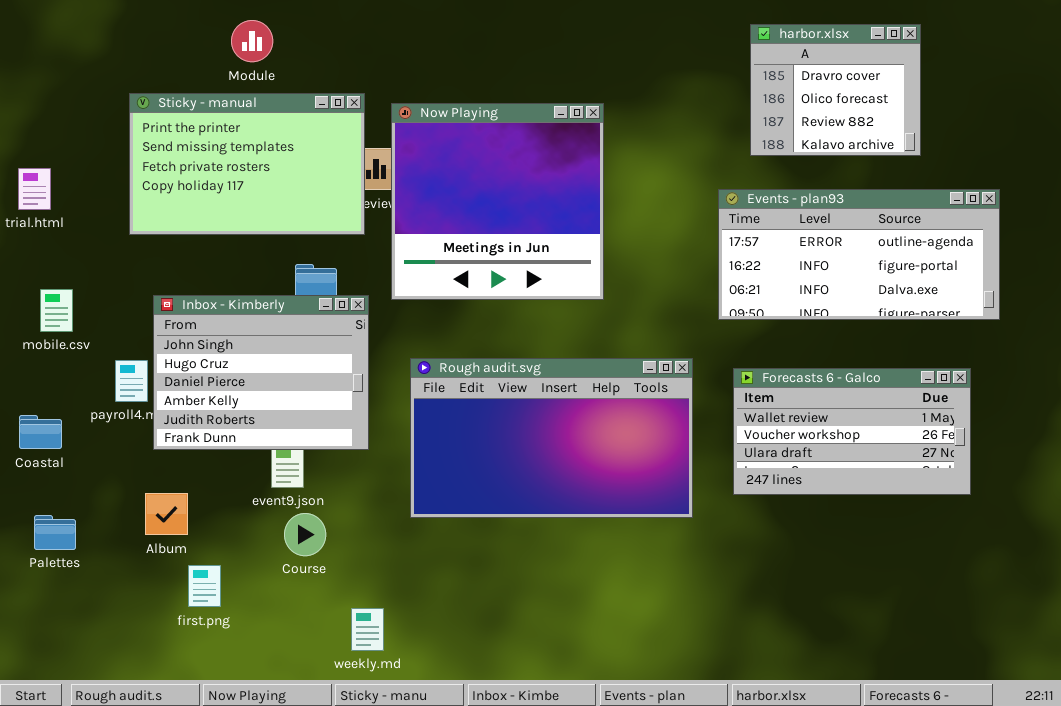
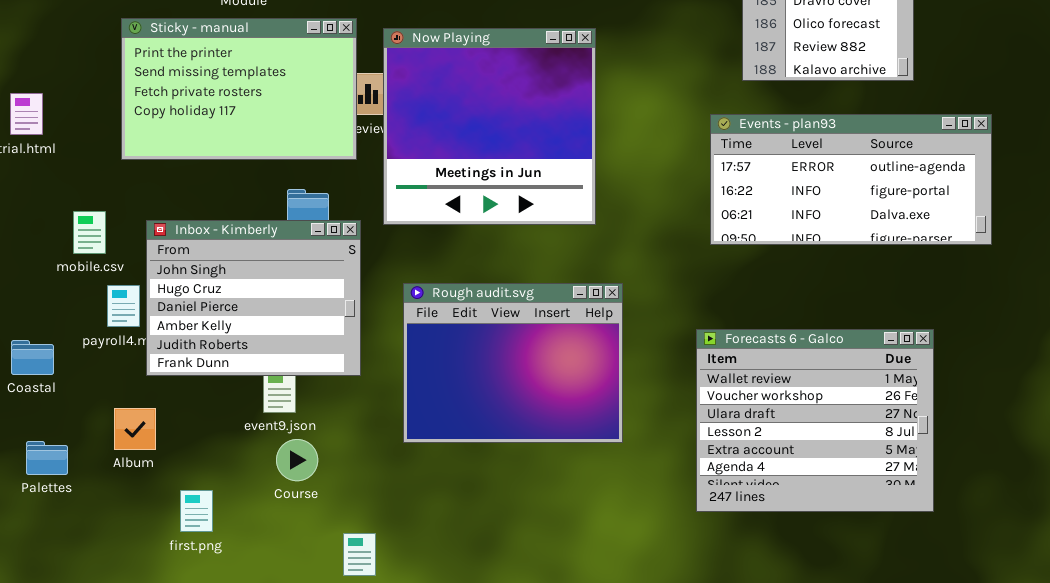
mobile.csv: [40,289,73,332] -> [73,211,106,254], moved
Rough audit.svg: [410,358,693,518] -> [403,283,623,443], resized
Forecasts 6 - Galco: [733,368,971,495] -> [696,329,934,512], moved, resized
Album: [145,493,188,535] -> [114,408,156,450], moved

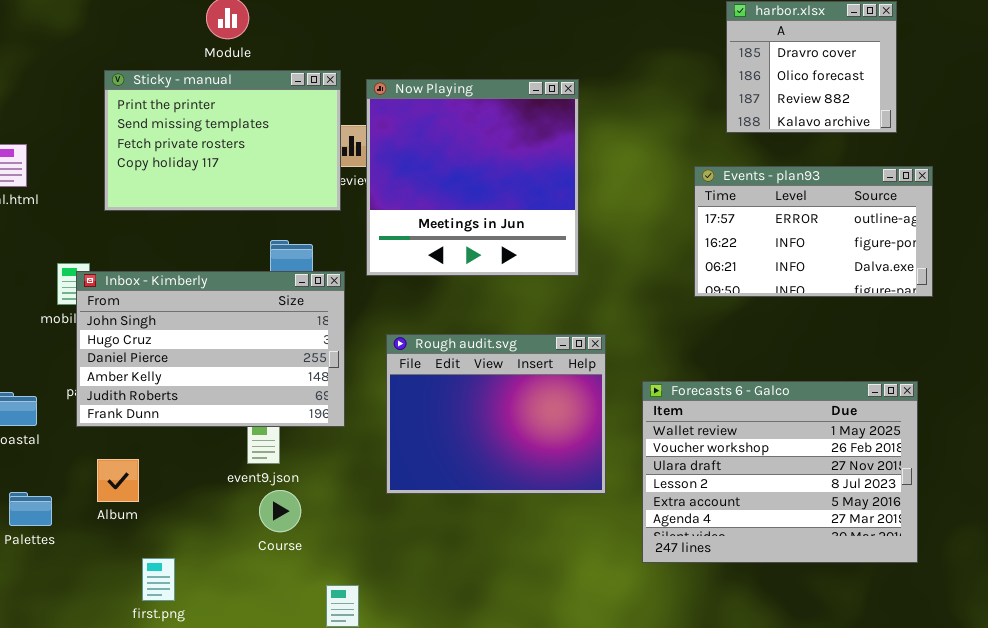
Events - plan93: [710,114,992,245] -> [694,166,933,297], resized
Inbox - Kimberly: [146,220,361,376] -> [76,271,345,427], resized
Forecasts 6 - Galco: [696,329,934,512] -> [642,381,918,563], resized
first.png: [180,490,213,532] -> [142,558,175,601], moved

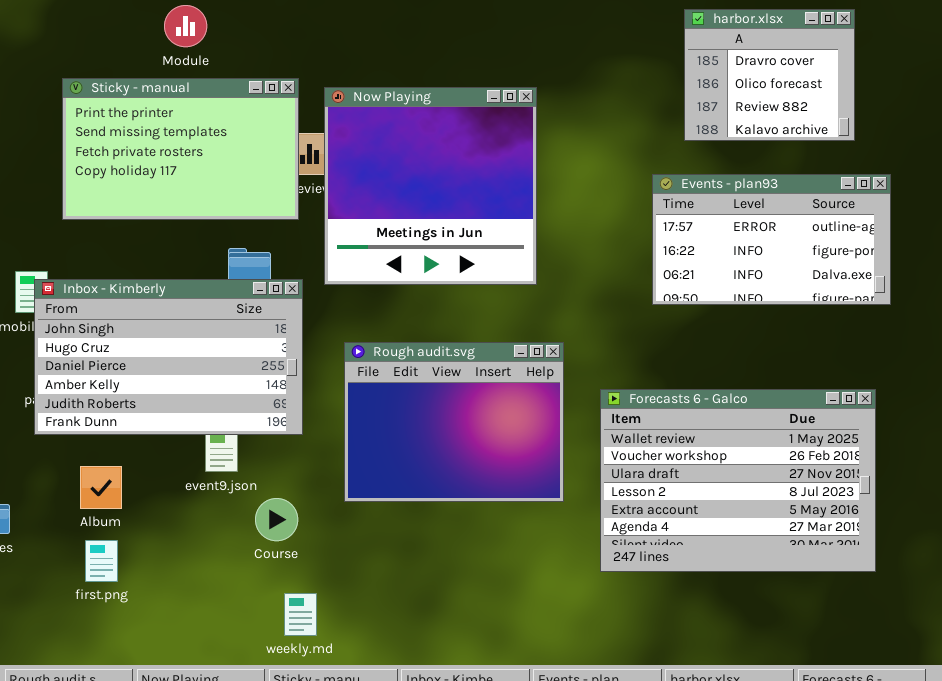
Album: [97,459,139,502] -> [80,466,122,509], moved
Course: [259,490,301,532] -> [255,498,298,541], moved
first.png: [142,558,175,601] -> [85,540,118,582], moved

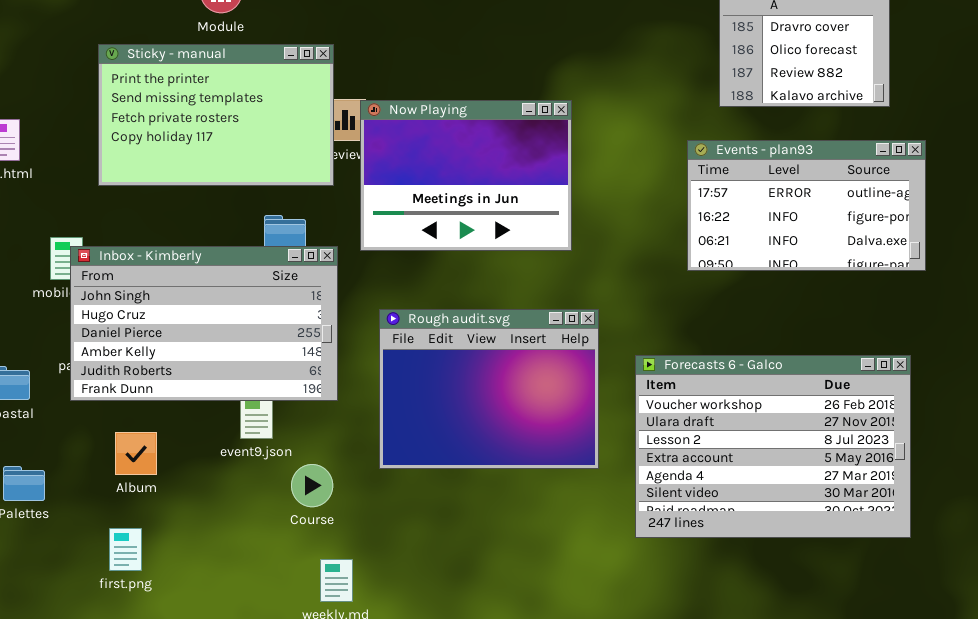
Now Playing: [324,87,537,285] -> [360,100,572,251], resized
Forecasts 6 - Galco: [600,389,876,572] -> [635,355,911,538], scrolled down 1 row
first.png: [85,540,118,582] -> [109,528,142,571], moved

